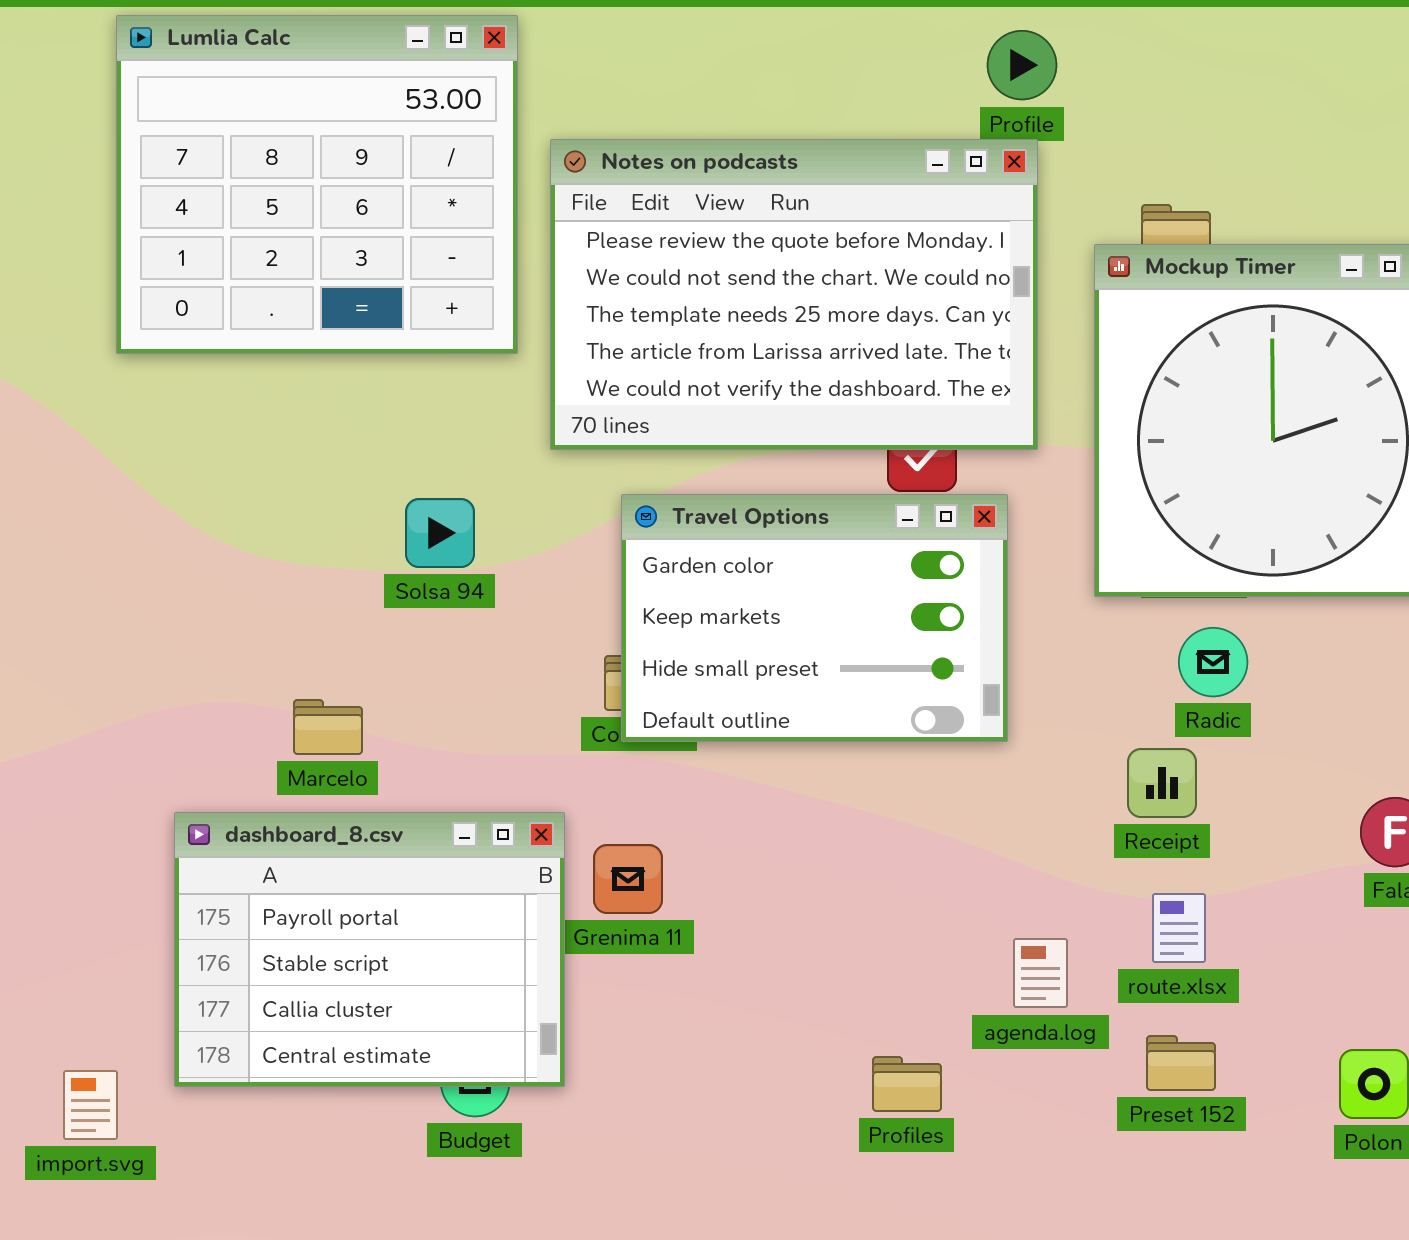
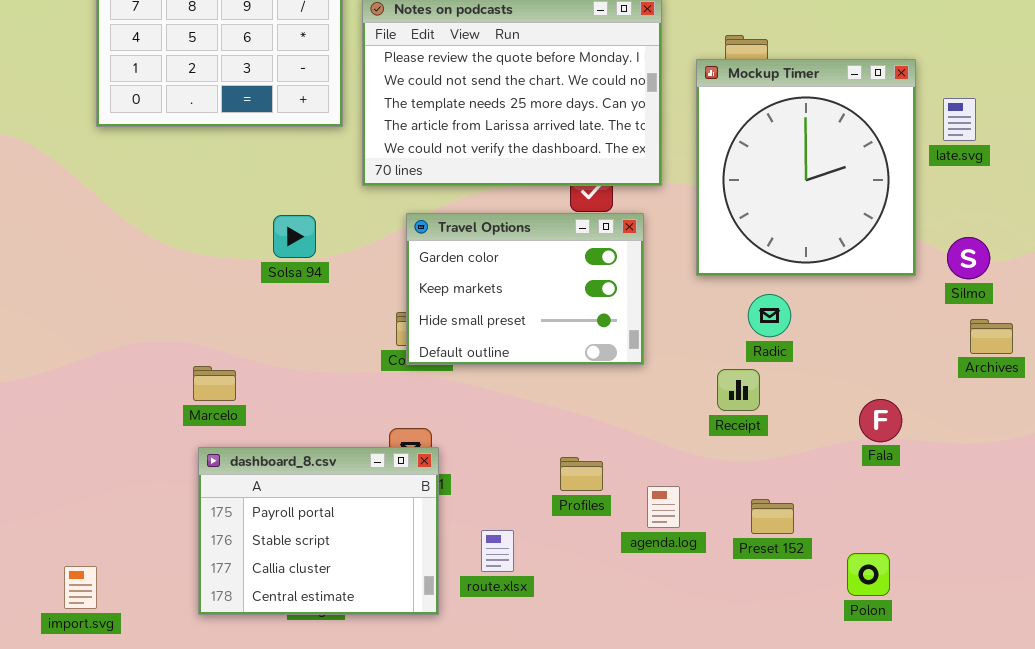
Marcelo: [293,699,363,755] -> [193,366,236,401], moved
dashboard_8.csv: [174,812,565,1087] -> [198,447,439,615], moved
route.xlsx: [1152,893,1206,963] -> [481,530,514,572], moved
Preset 152: [1146,1035,1216,1091] -> [751,499,794,534], moved
Profiles: [872,1056,942,1112] -> [560,457,603,491], moved

